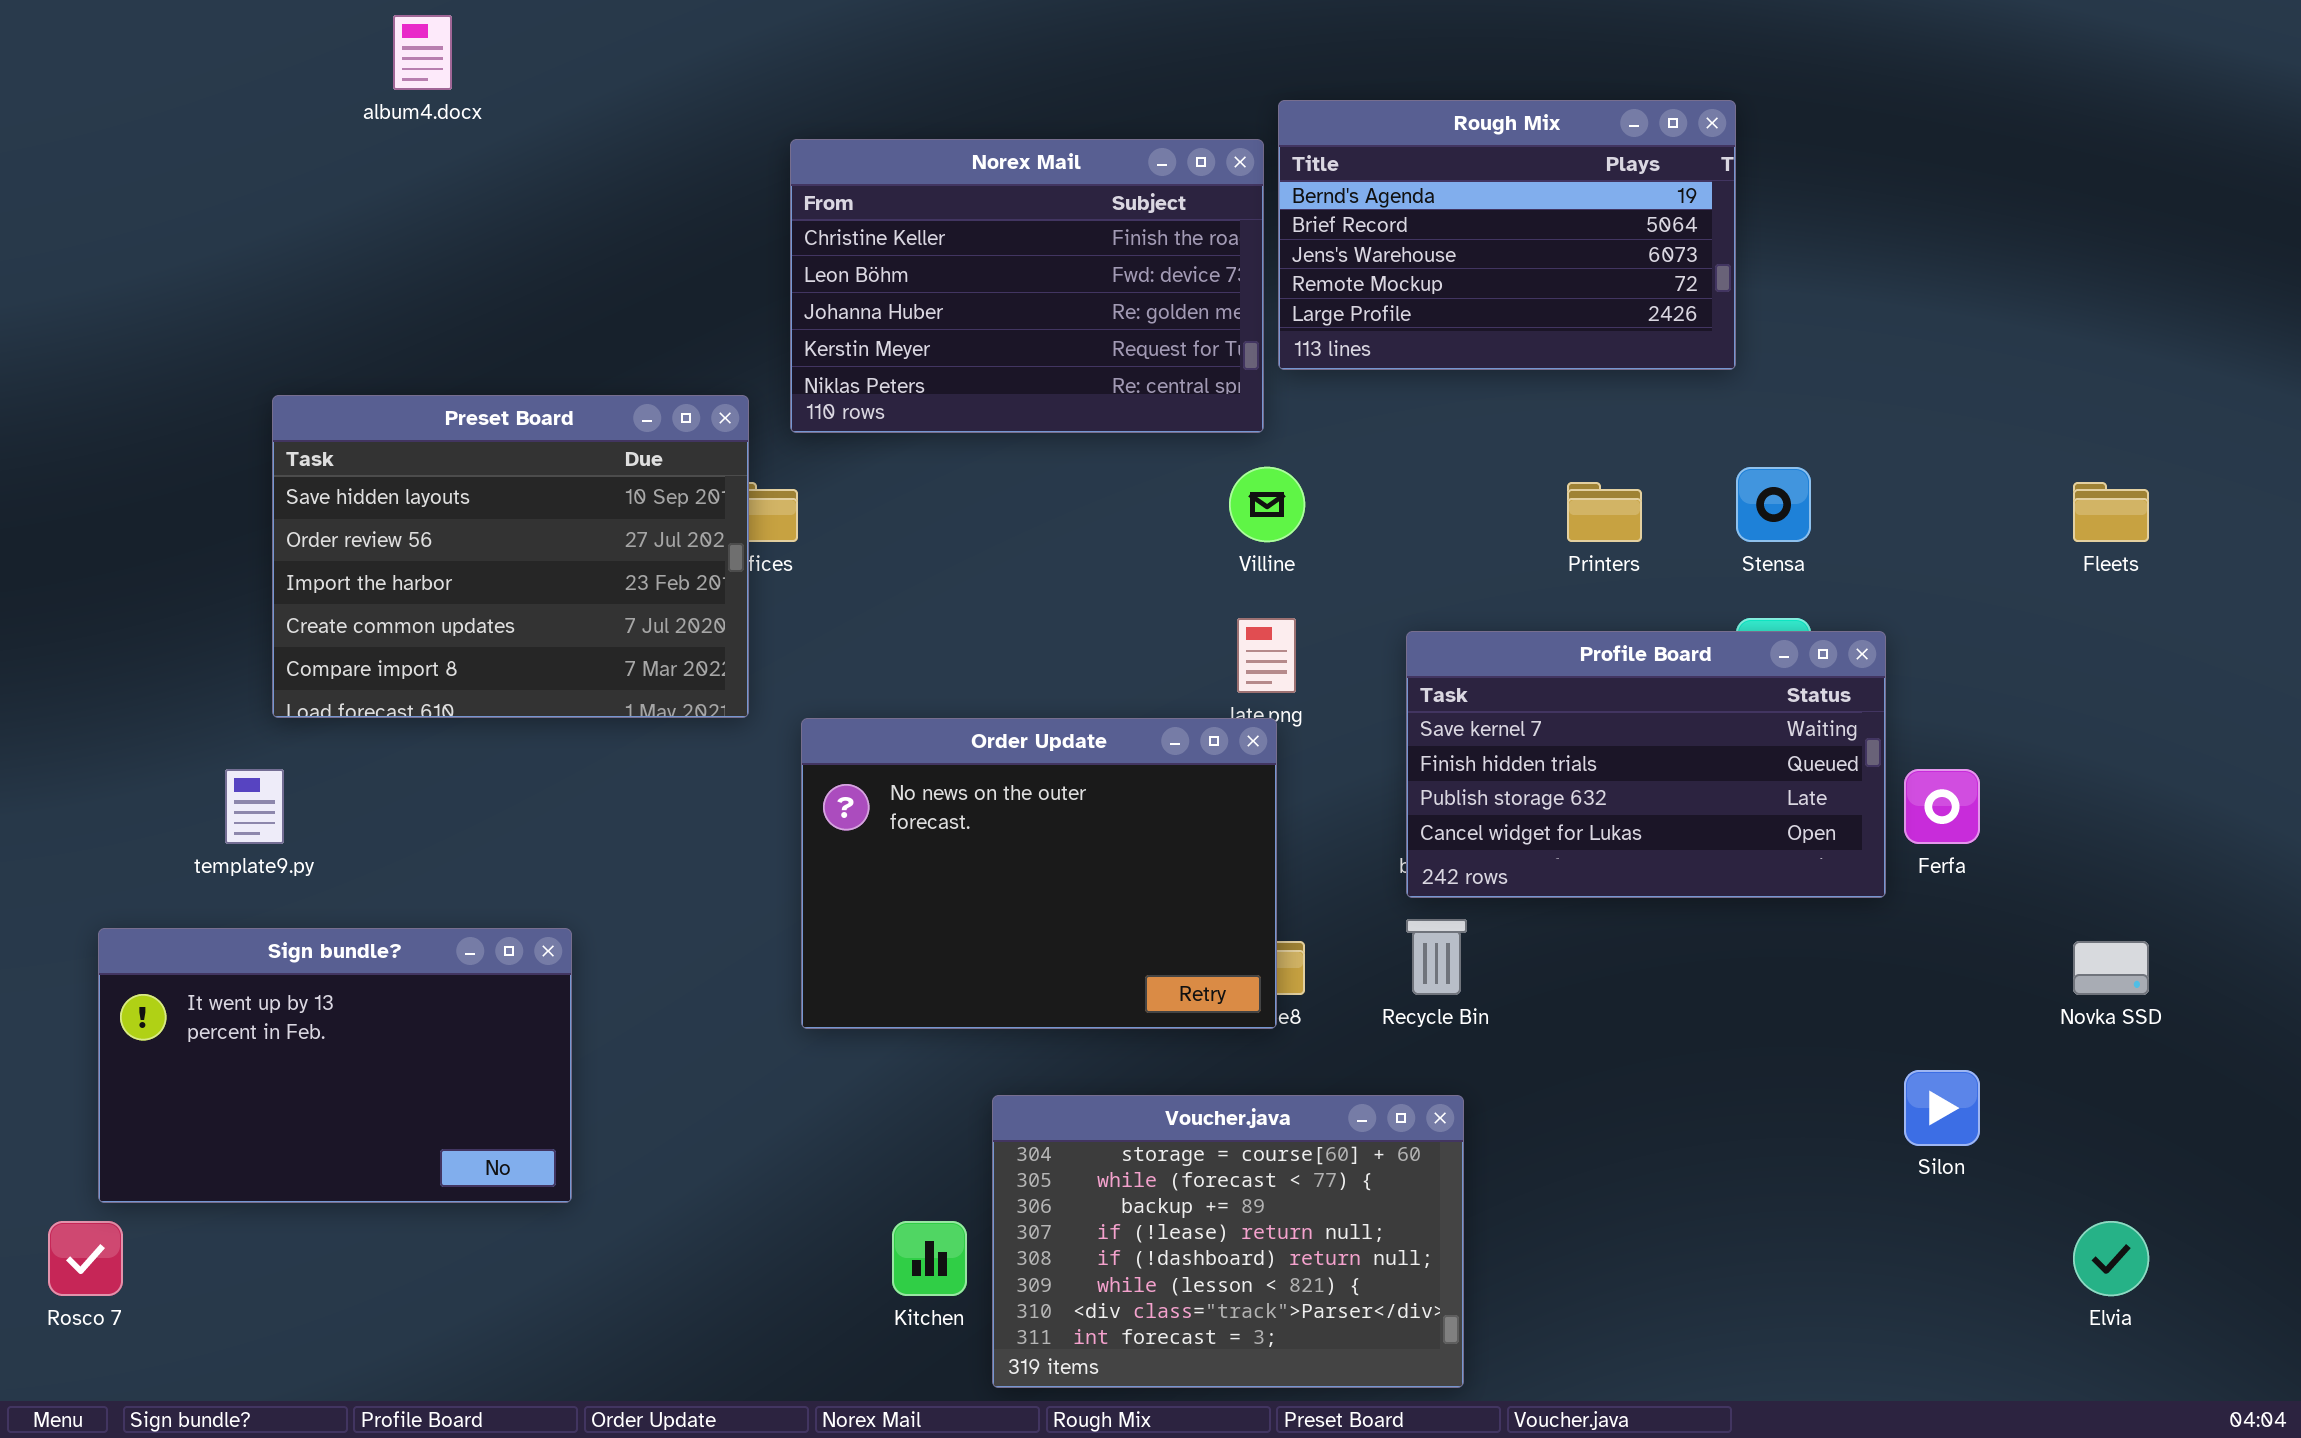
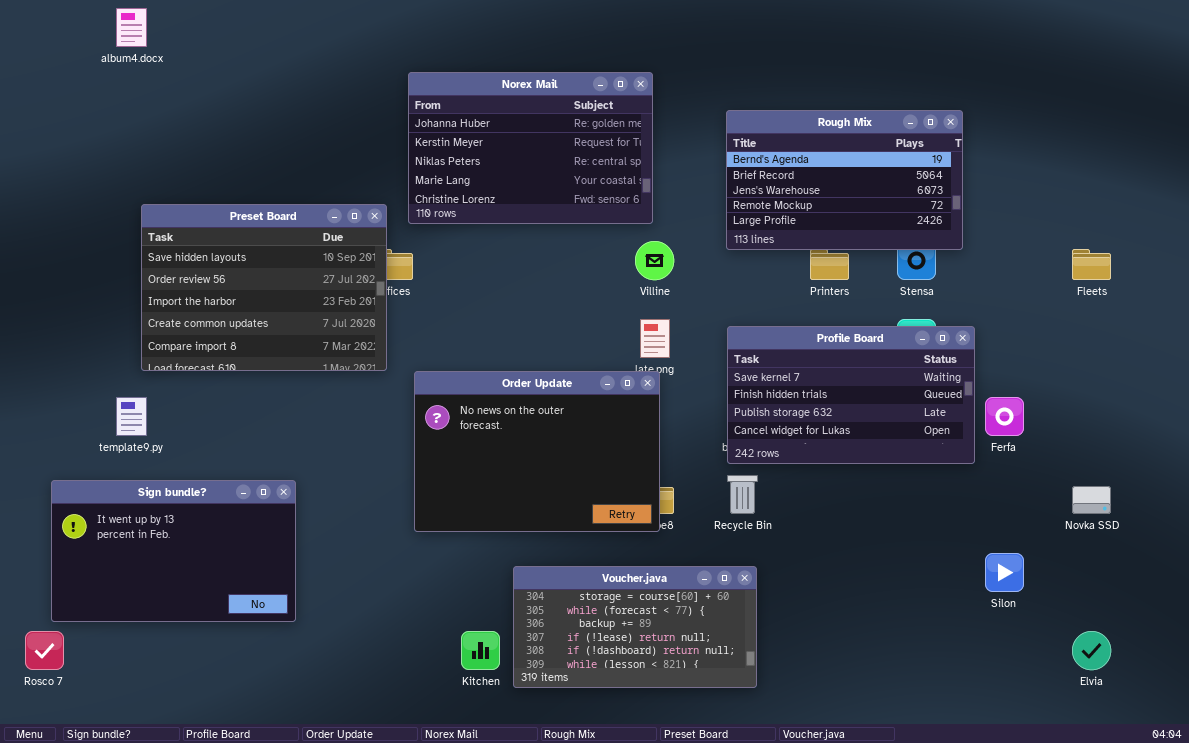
album4.docx: [393,15,452,90] -> [116,8,147,47], moved
Rough Mix: [1278,100,1736,370] -> [726,110,963,250], moved
Norex Mail: [790,139,1264,433] -> [408,72,653,224], scrolled down 2 rows
Voucher.java: [992,1095,1464,1388] -> [513,566,757,688], resized

